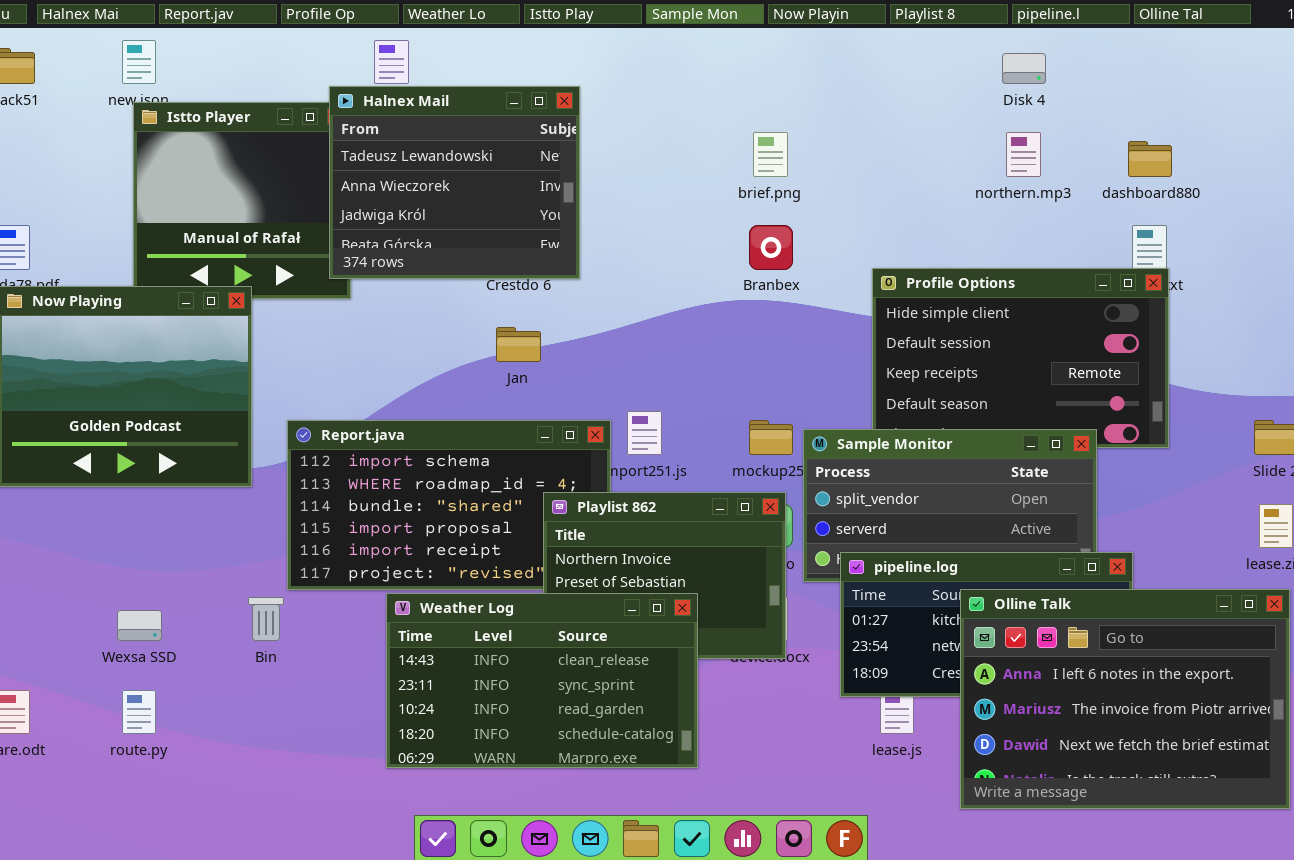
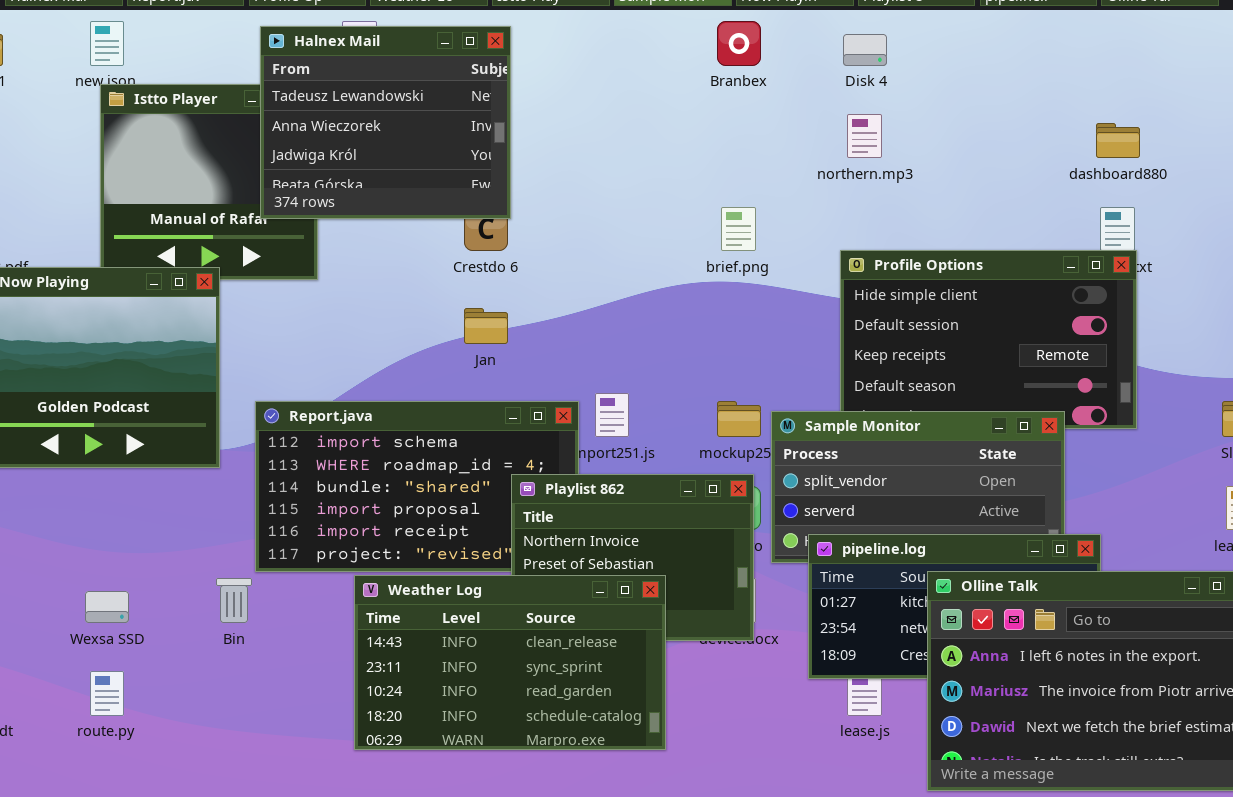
Disk 4: [1002,53,1046,84] -> [843,34,887,66], moved
Halnex Mail: [329,86,580,279] -> [260,26,511,219], moved
brief.png: [753,132,788,177] -> [721,207,756,251], moved
northern.mp3: [1006,132,1041,177] -> [847,114,882,158], moved
Branbex: [749,225,793,270] -> [717,21,761,66], moved

